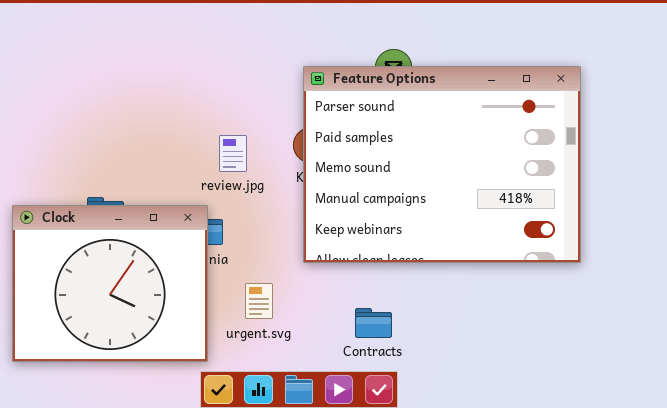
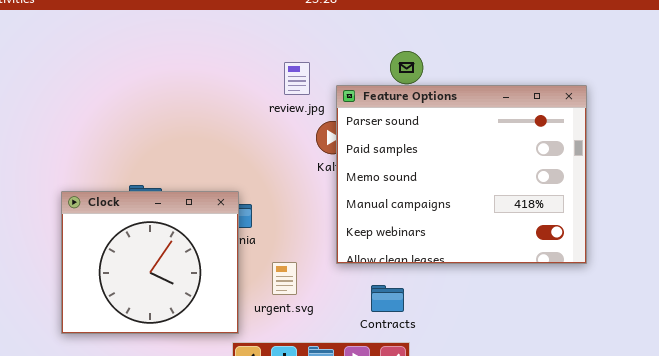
Feature Options: [303,66,581,263] -> [336,85,587,264], moved
review.jpg: [219,135,247,172] -> [284,62,310,95], moved

